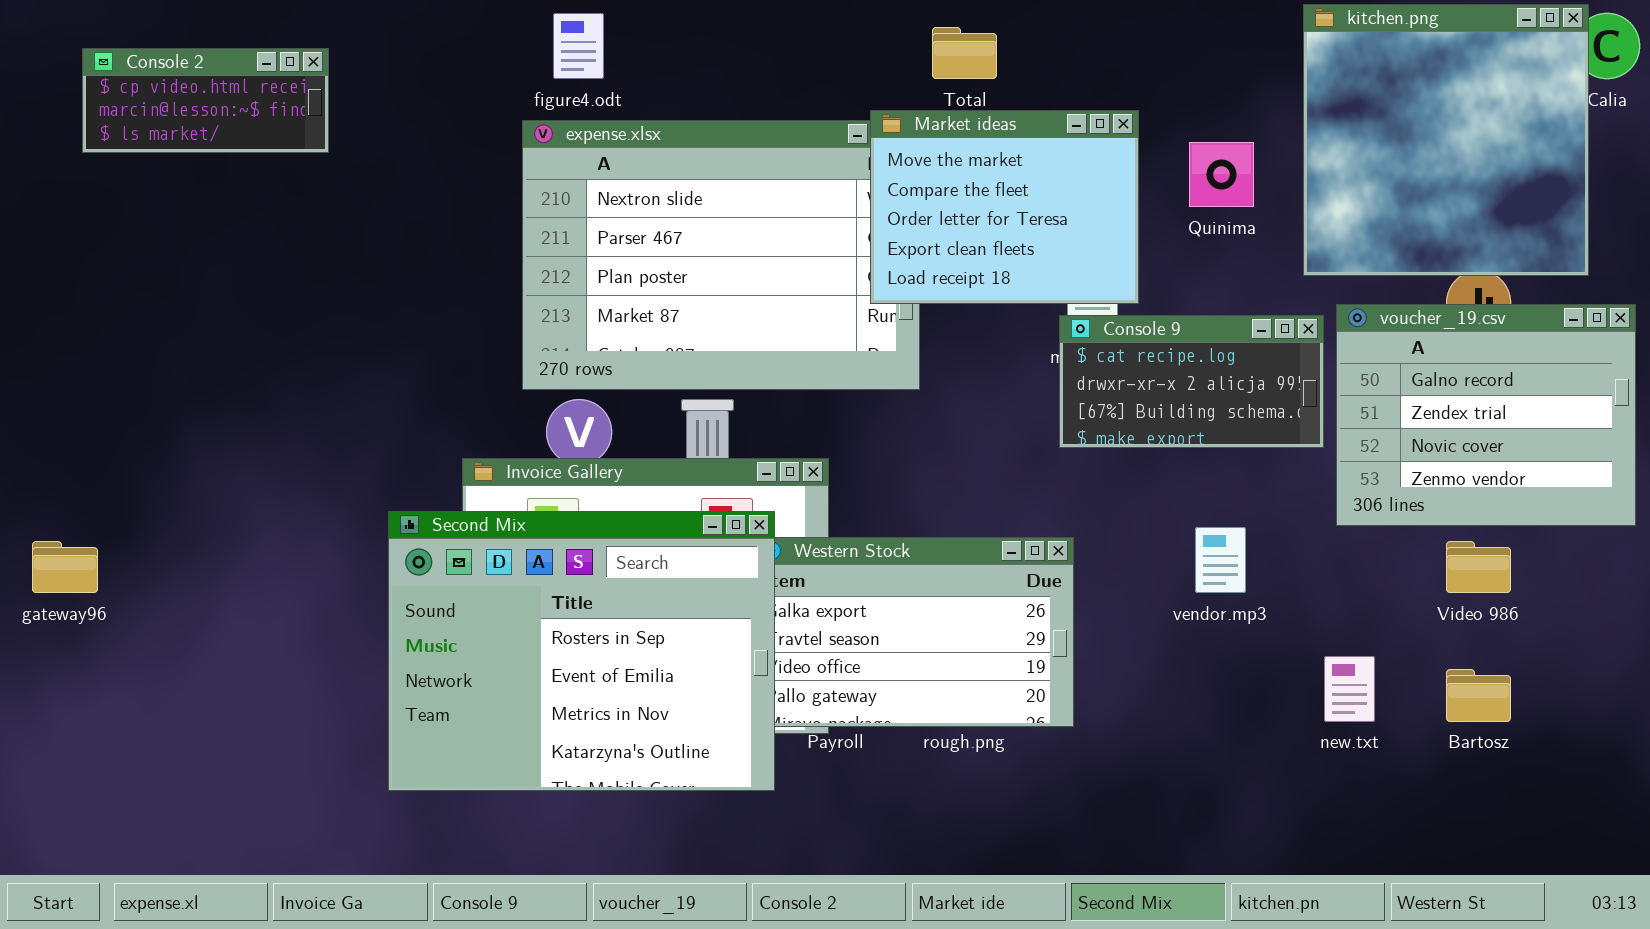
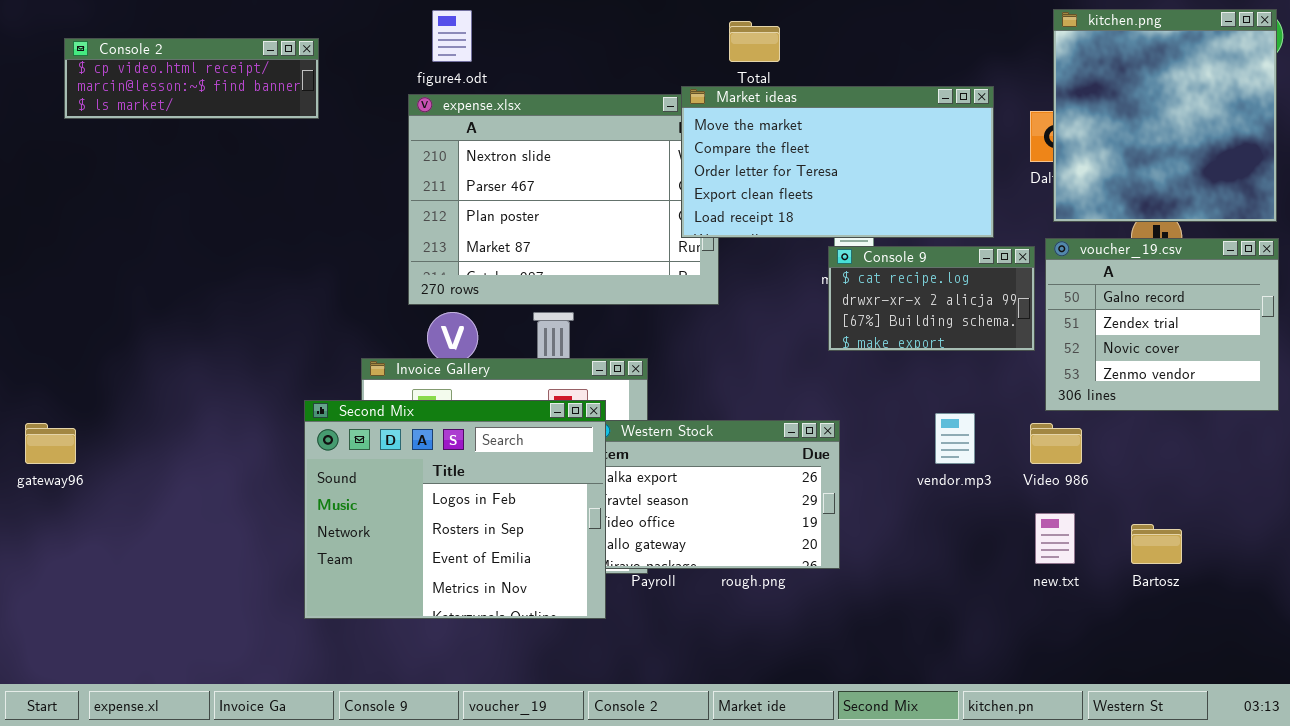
kitchen.png: [1303,4,1589,276] -> [1053,9,1277,222], moved
Console 2: [82,48,329,153] -> [64,38,319,119], resized
Market ideas: [870,110,1139,304] -> [681,86,994,238], resized
Second Mix: [388,511,775,791] -> [304,400,606,619], scrolled up 1 row
Video 986: [1446,541,1511,593] -> [1030,423,1082,464], moved

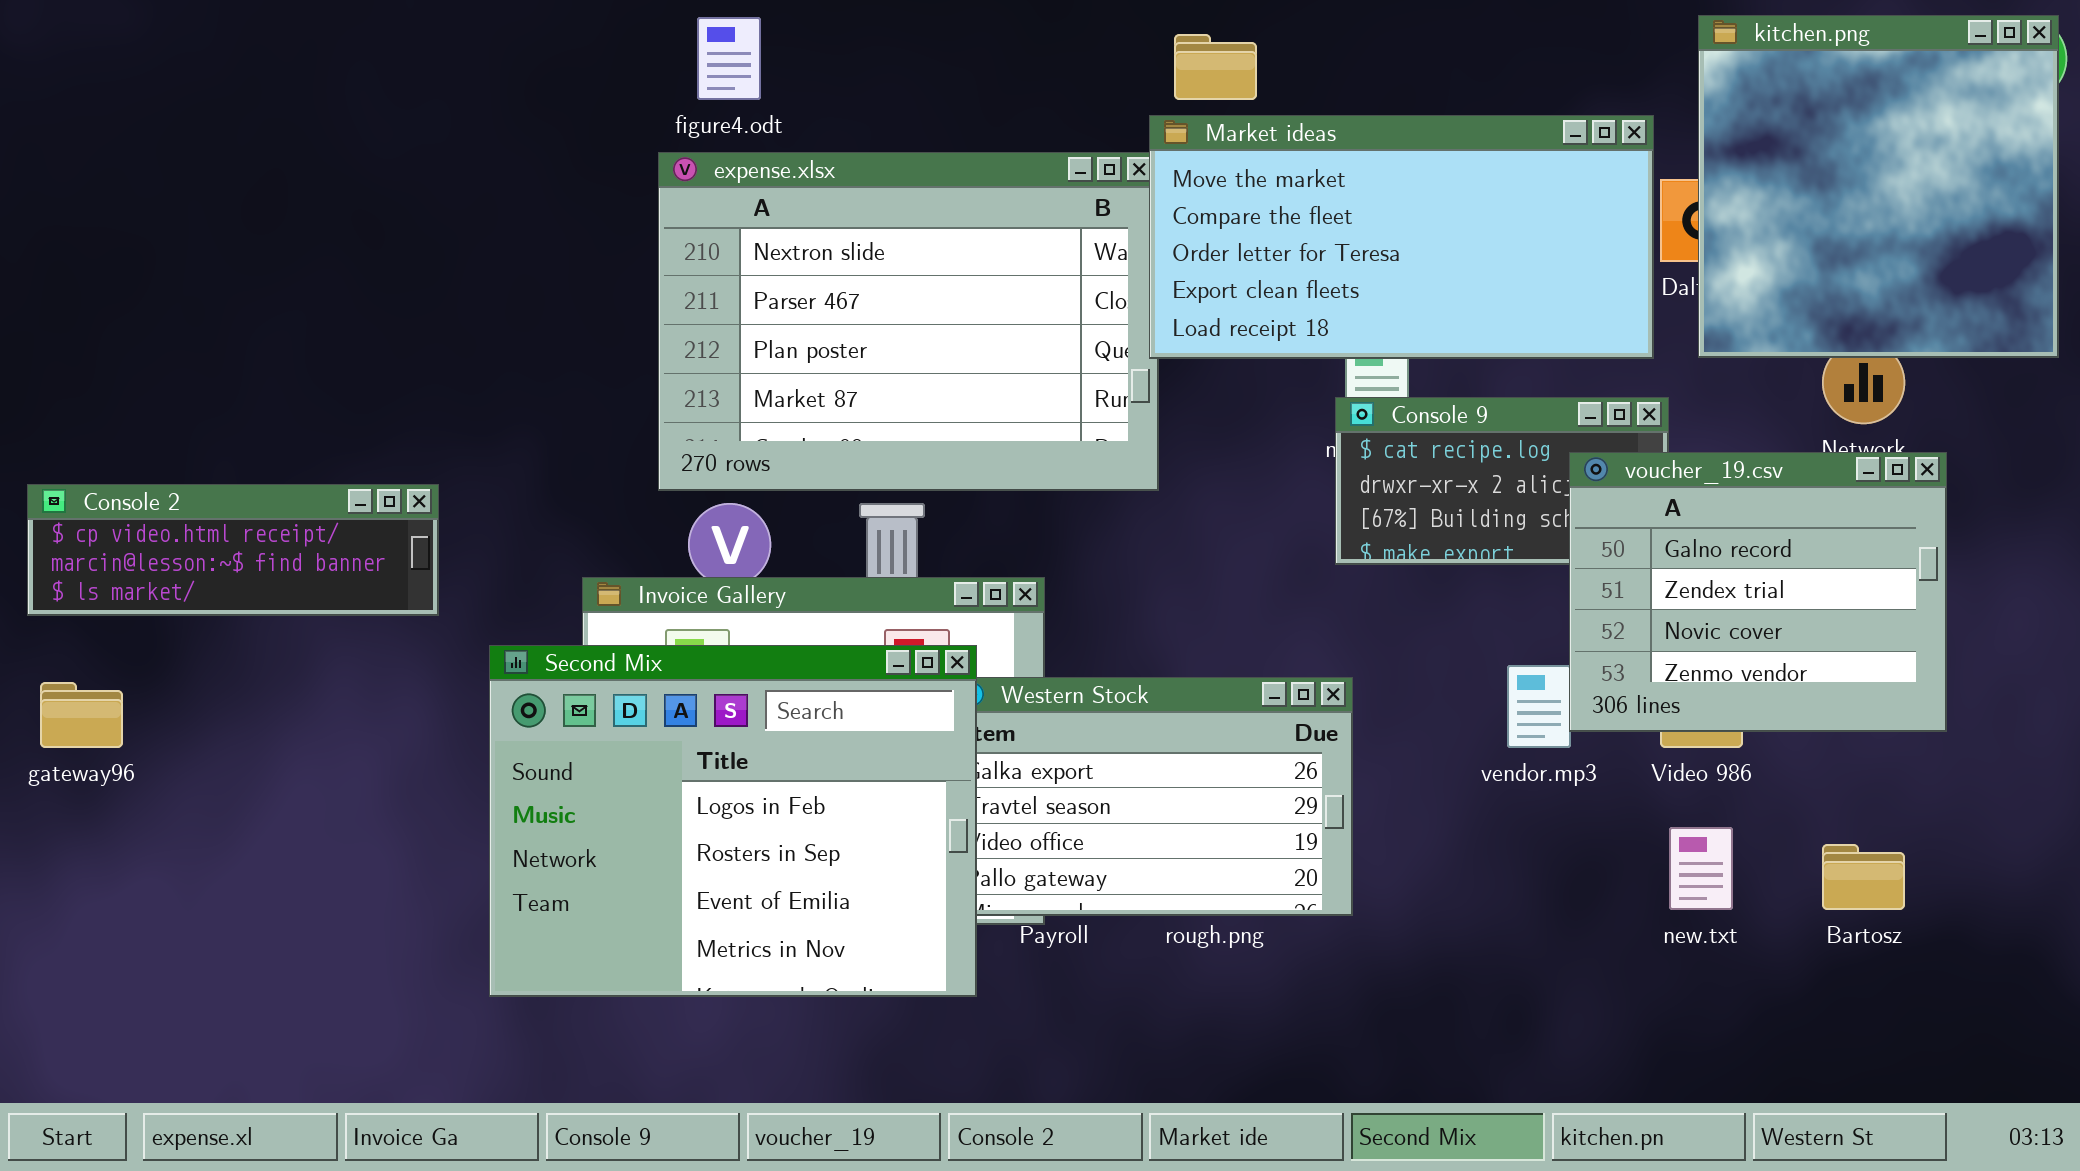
Console 2: [64,38,319,119] -> [27,484,439,616], moved
Market ideas: [681,86,994,238] -> [1149,115,1654,359], moved
voucher_19.csv: [1045,238,1279,411] -> [1569,452,1947,732], moved

